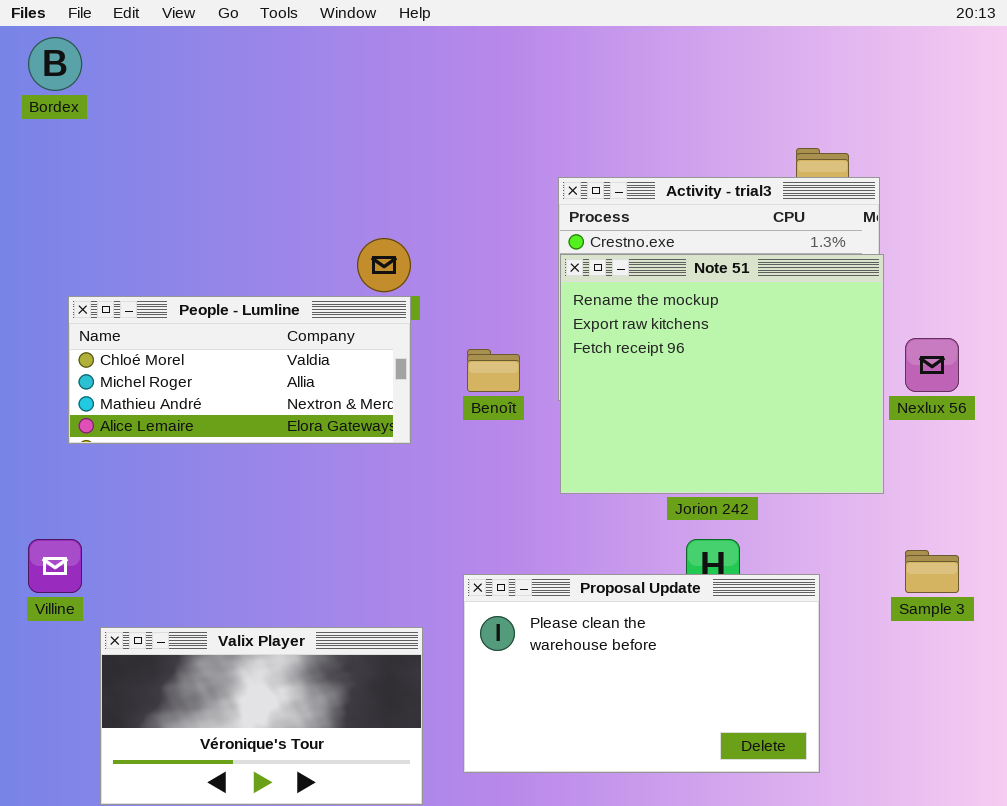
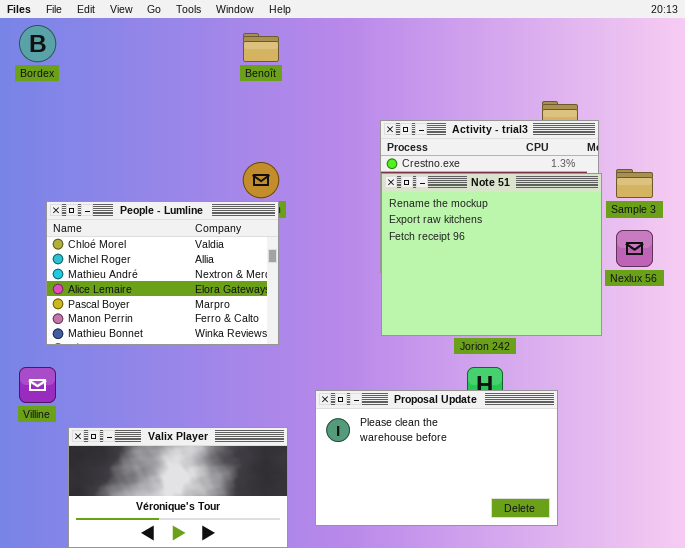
People - Lumline: [68,296,411,444] -> [46,201,279,345], resized
Benoît: [467,349,520,392] -> [243,33,279,62], moved
Sample 3: [905,550,959,593] -> [616,169,653,198], moved

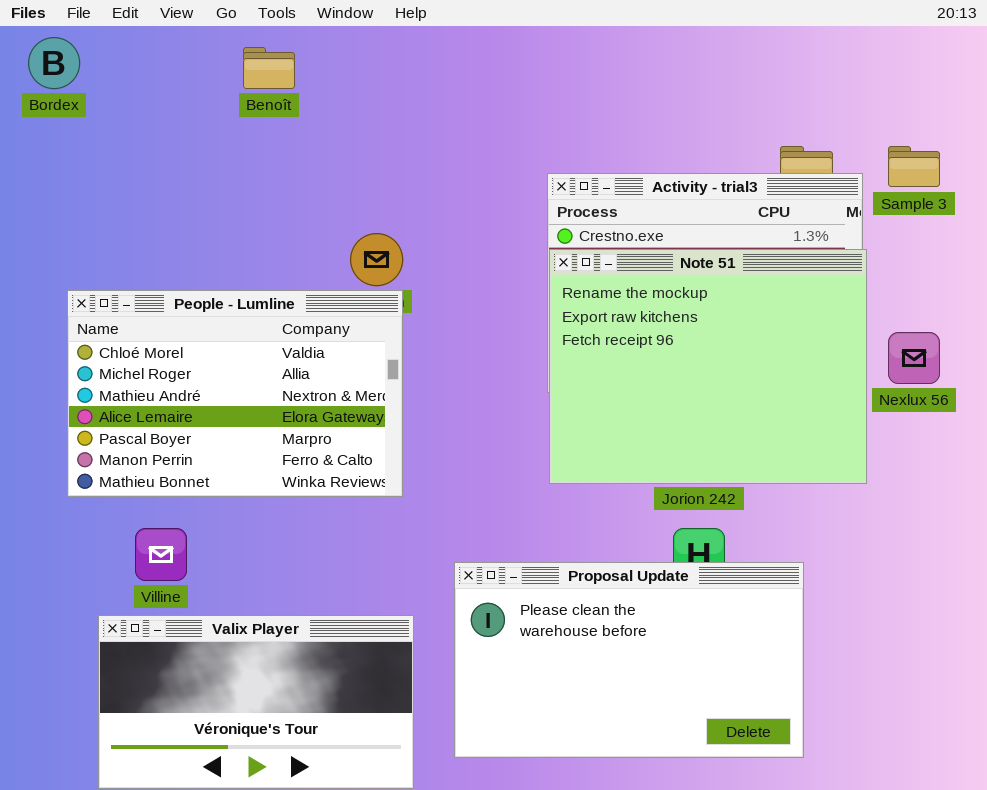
Benoît: [243,33,279,62] -> [243,47,295,89], moved
Sample 3: [616,169,653,198] -> [888,146,940,187], moved
Villine: [19,367,56,403] -> [135,528,187,581], moved

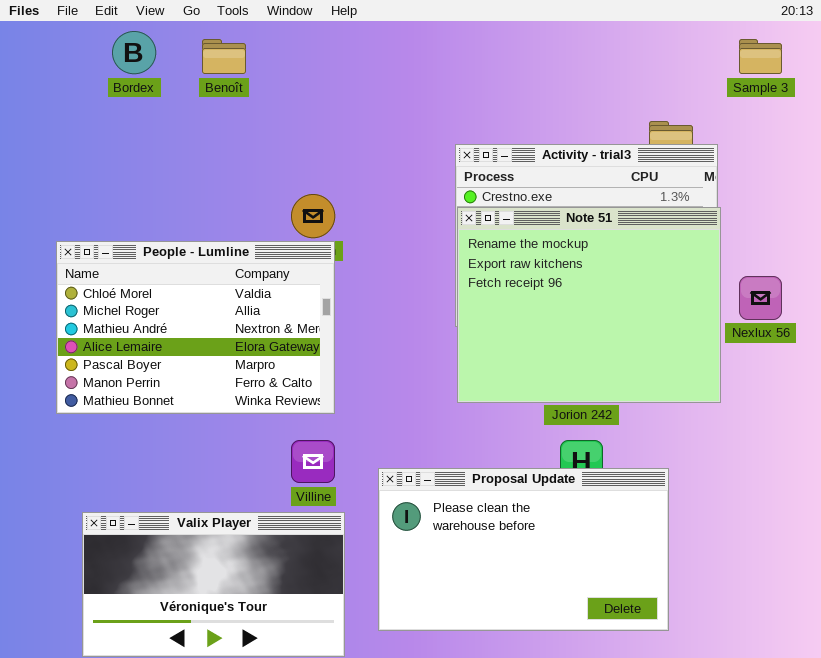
Bordex: [28,37,80,89] -> [112,31,156,74], moved
Sample 3: [888,146,940,187] -> [739,39,782,74], moved
Villine: [135,528,187,581] -> [291,440,335,483], moved

